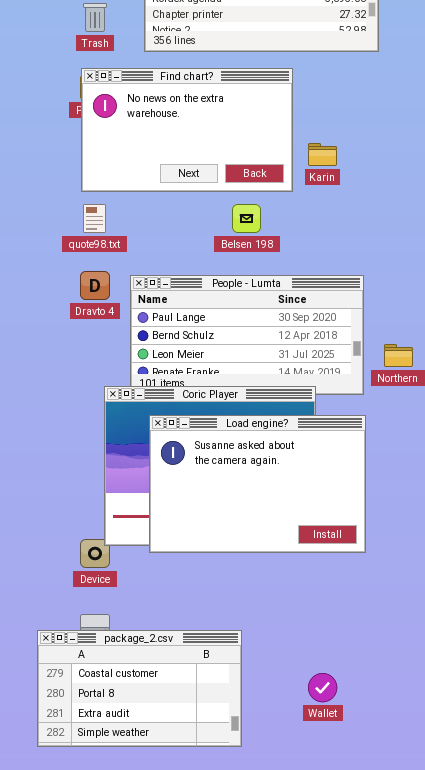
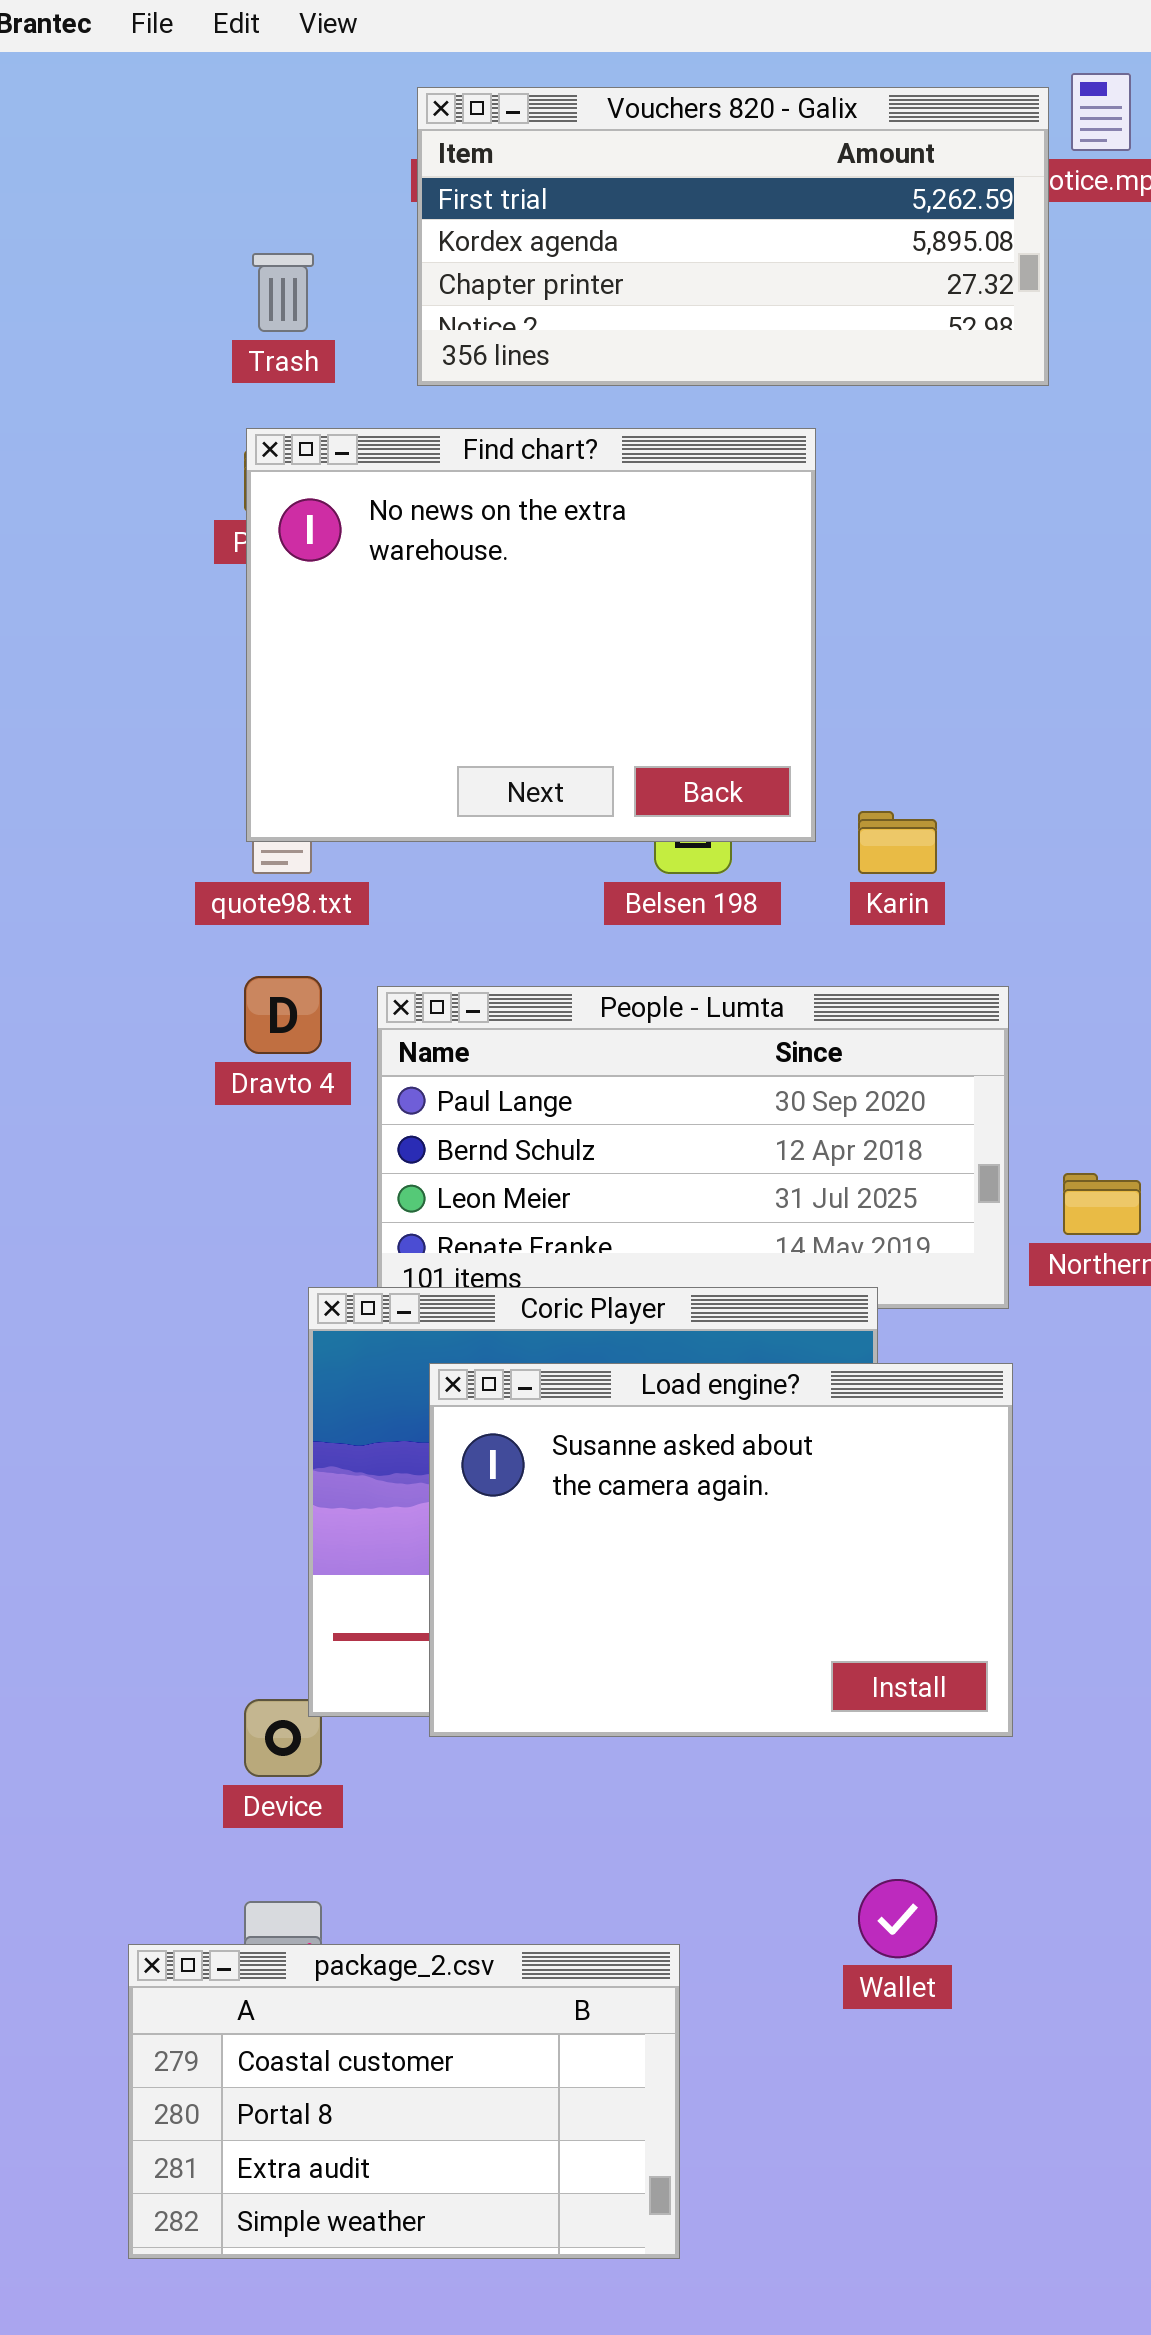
Find chart?: [81,68,293,192] -> [246,428,816,842], resized
Karin: [308,143,337,166] -> [858,811,937,874], moved
Wallet: [308,673,337,702] -> [858,1879,937,1958], moved

